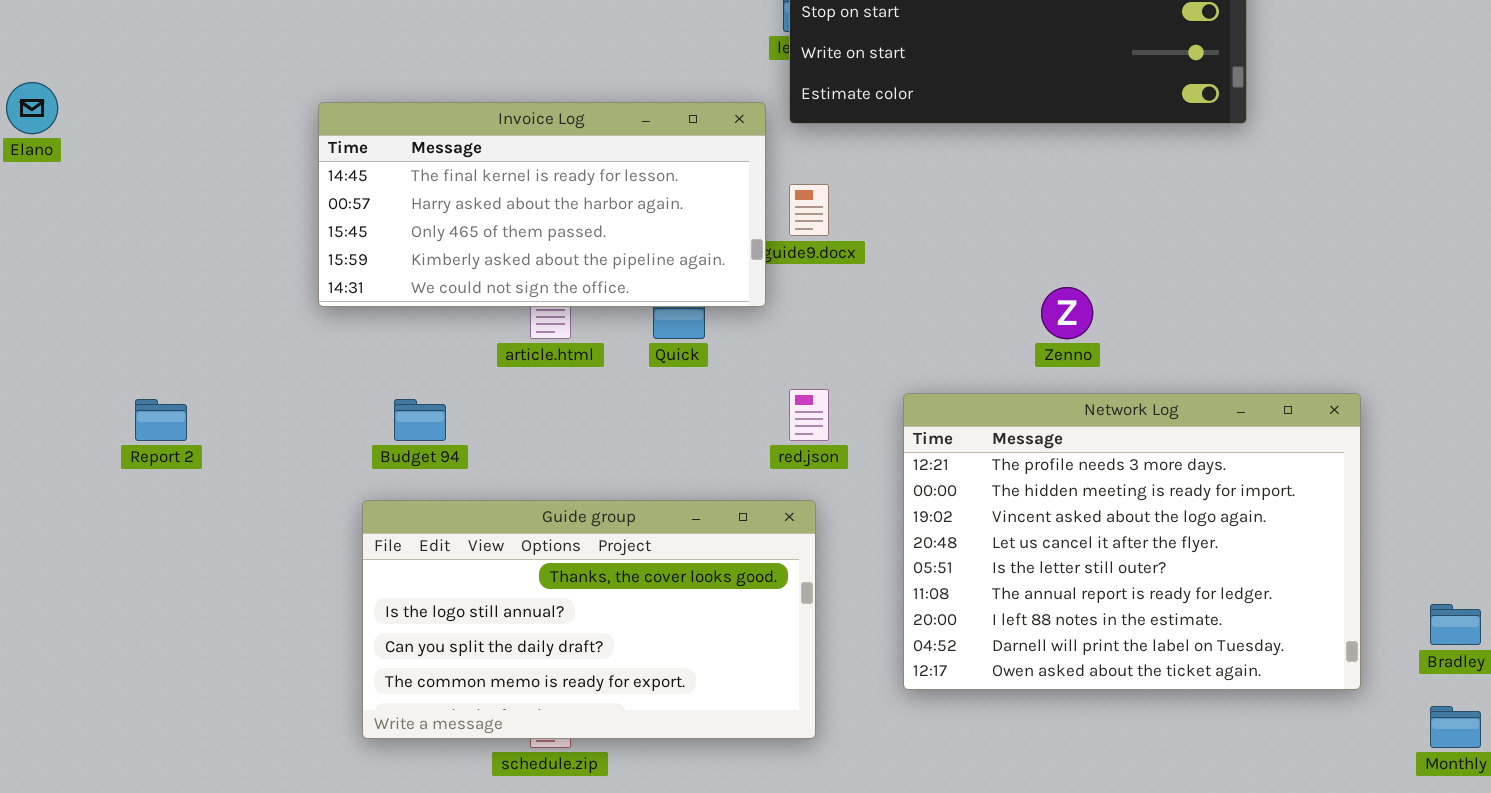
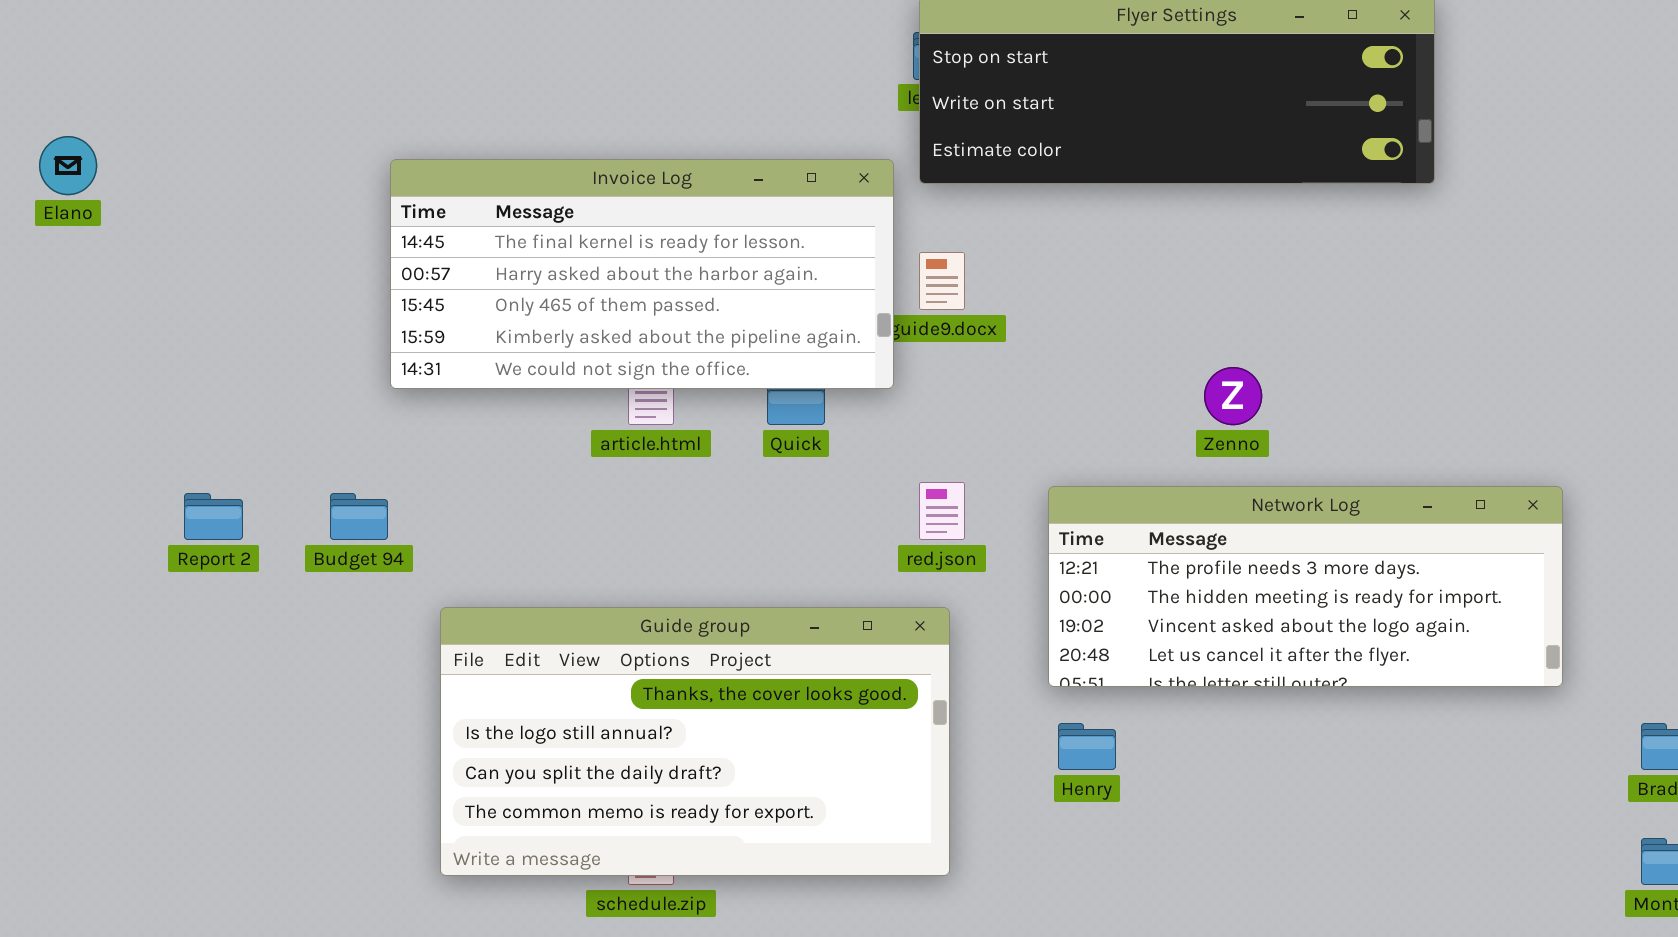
Network Log: [903,393,1361,690] -> [1048,486,1563,687], resized
Budget 94: [394,399,446,441] -> [330,493,388,540], moved

